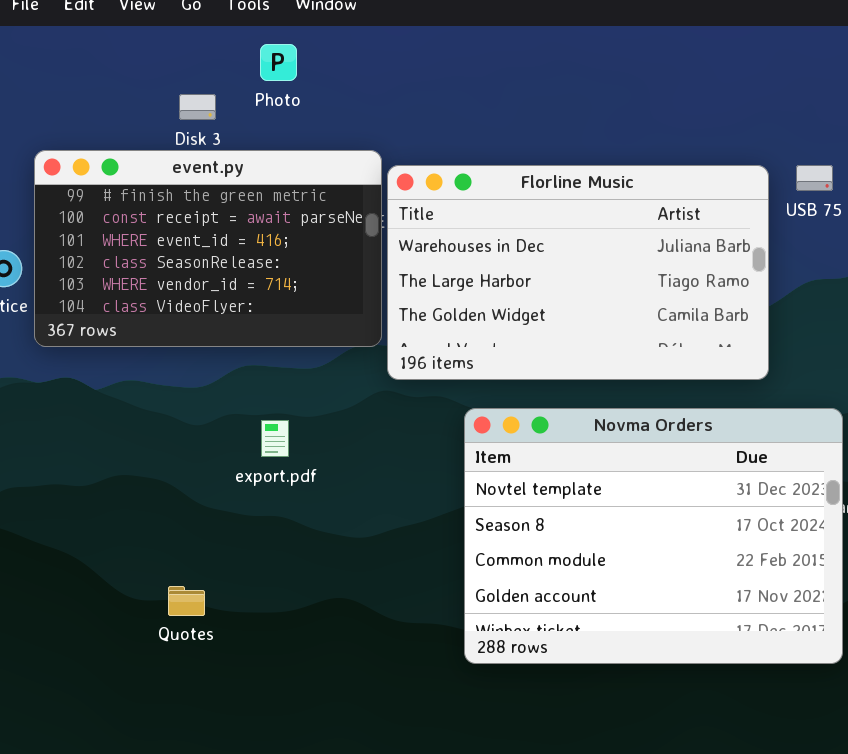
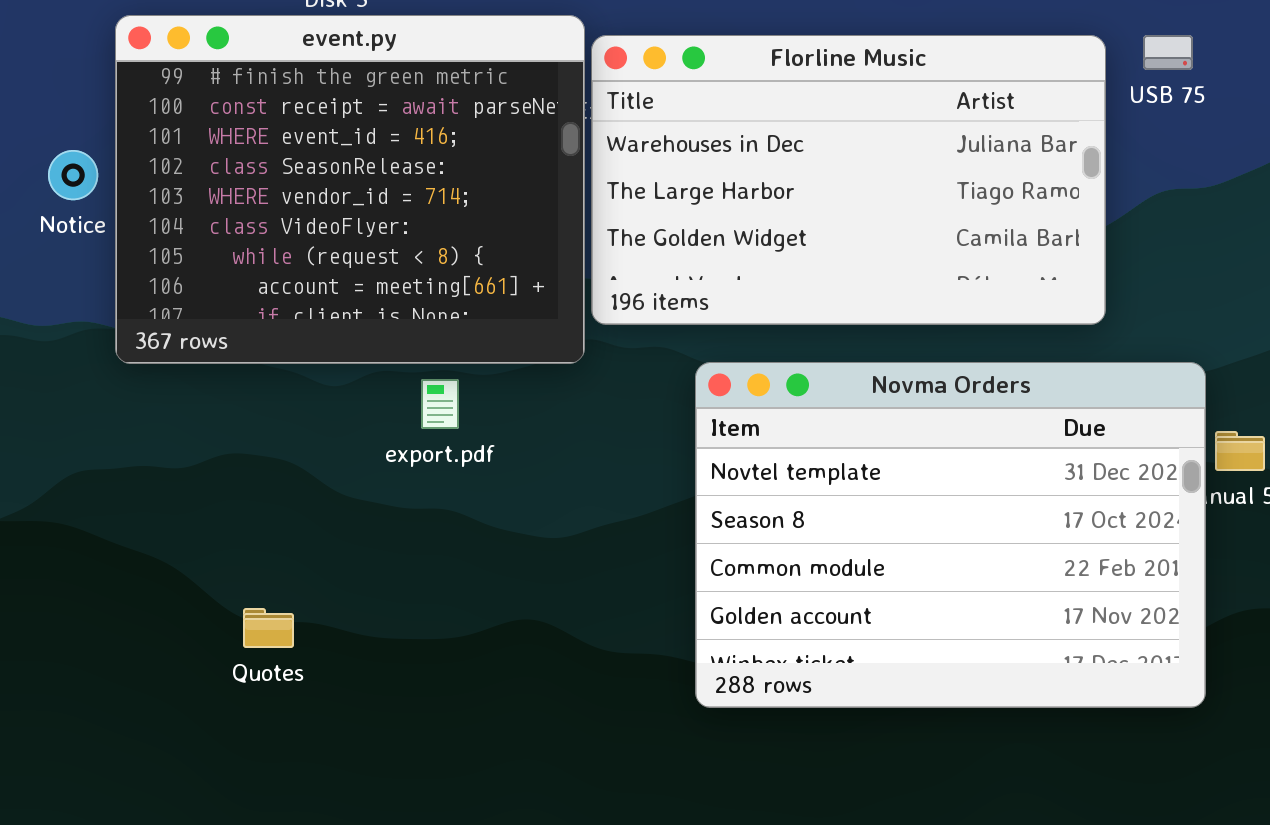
event.py: [34,150,382,347] -> [115,15,585,364], resized
Quotes: [168,586,205,616] -> [243,608,294,648], moved

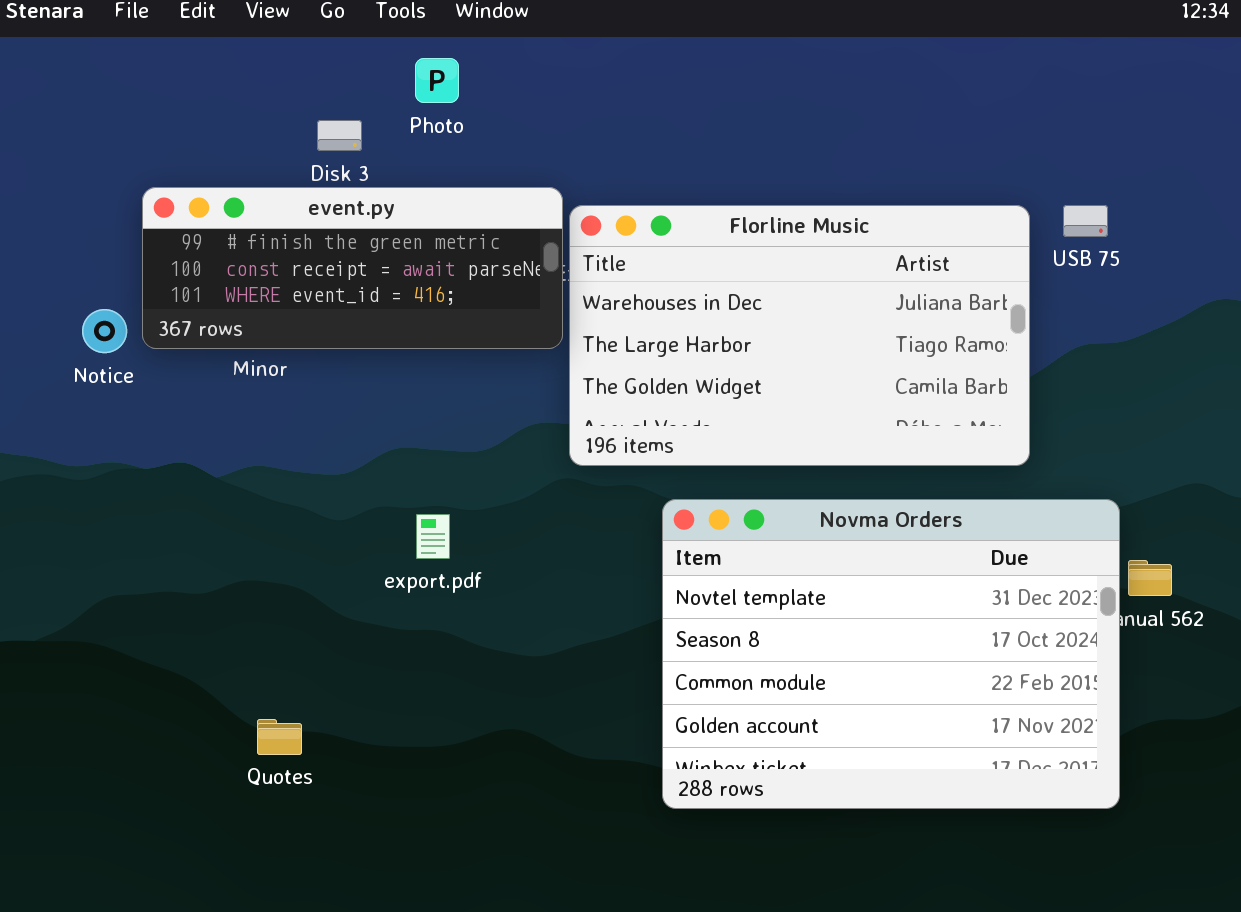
event.py: [115,15,585,364] -> [142,187,563,349], resized

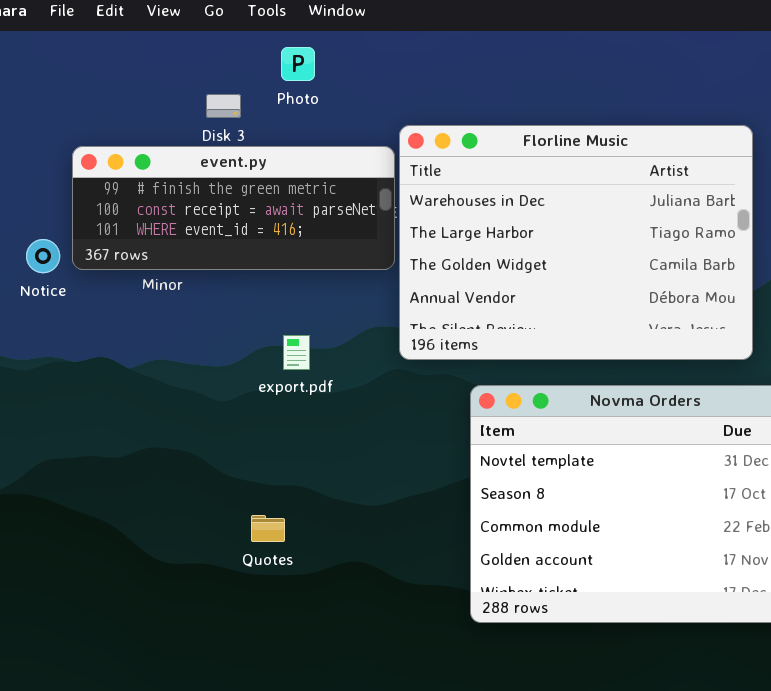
Florline Music: [569,205,1030,466] -> [399,125,753,360], resized
export.pdf: [416,514,450,559] -> [283,335,310,370], moved
Quotes: [257,719,302,755] -> [251,515,285,542], moved

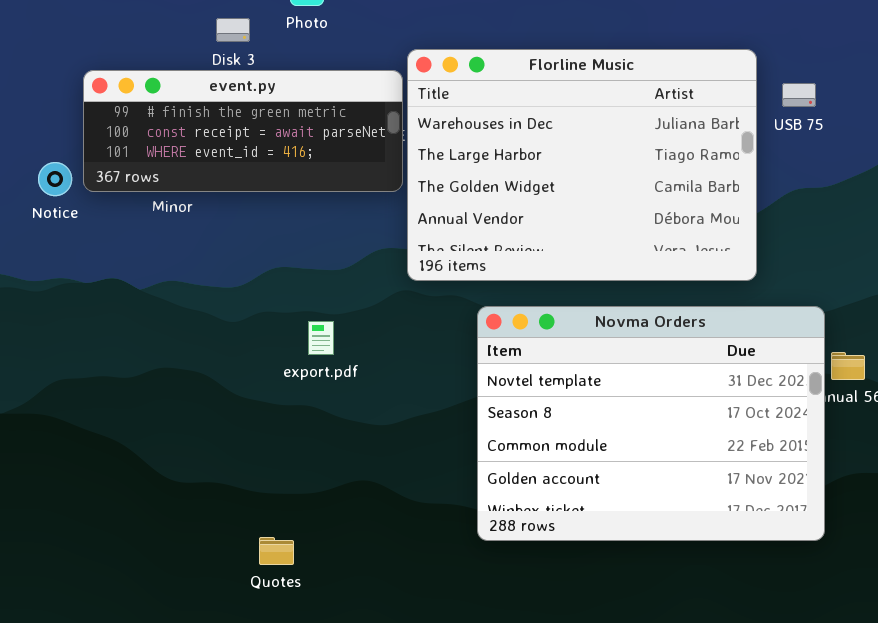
export.pdf: [283,335,310,370] -> [308,321,334,355], moved
Quotes: [251,515,285,542] -> [259,537,294,565], moved

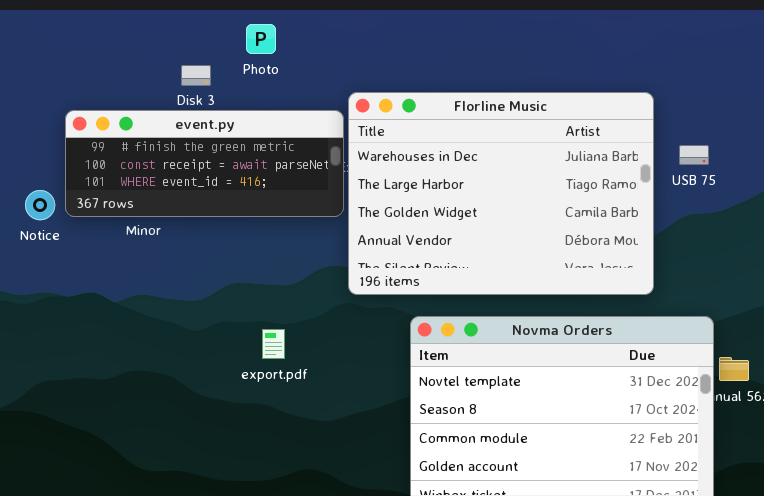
USB 75: [782,83,816,107] -> [679,145,709,165], moved

